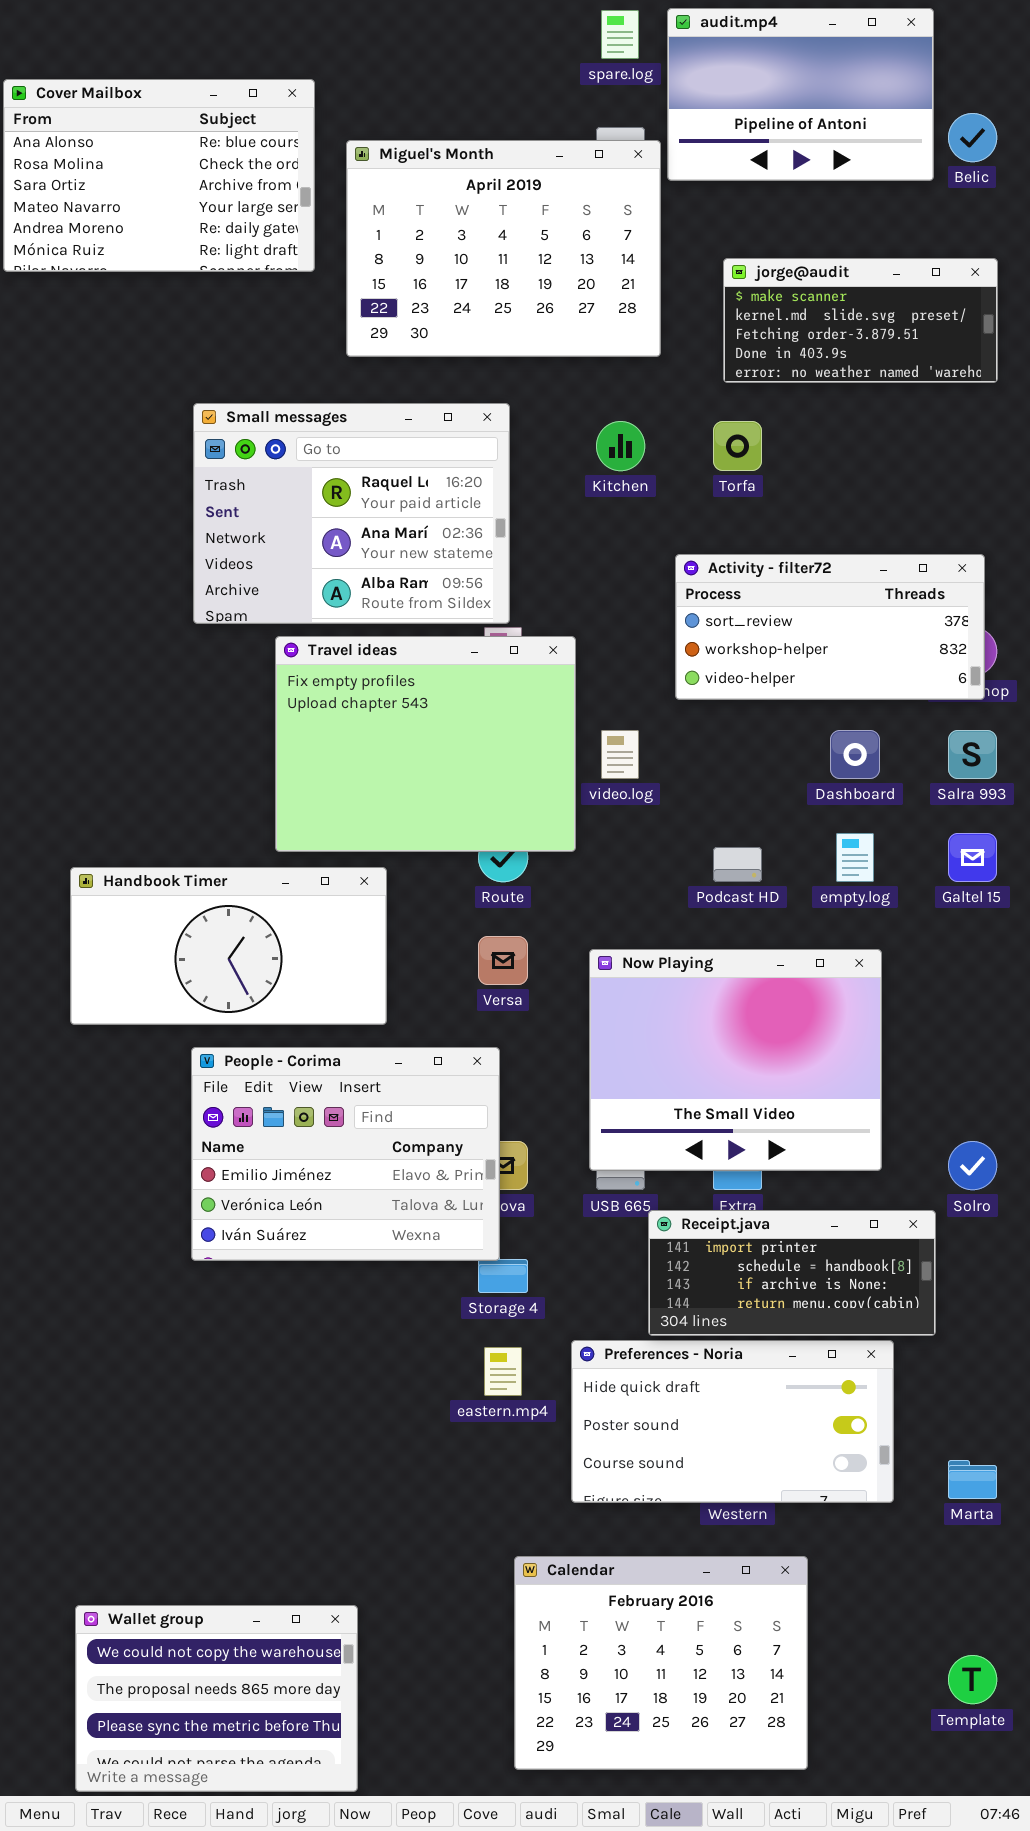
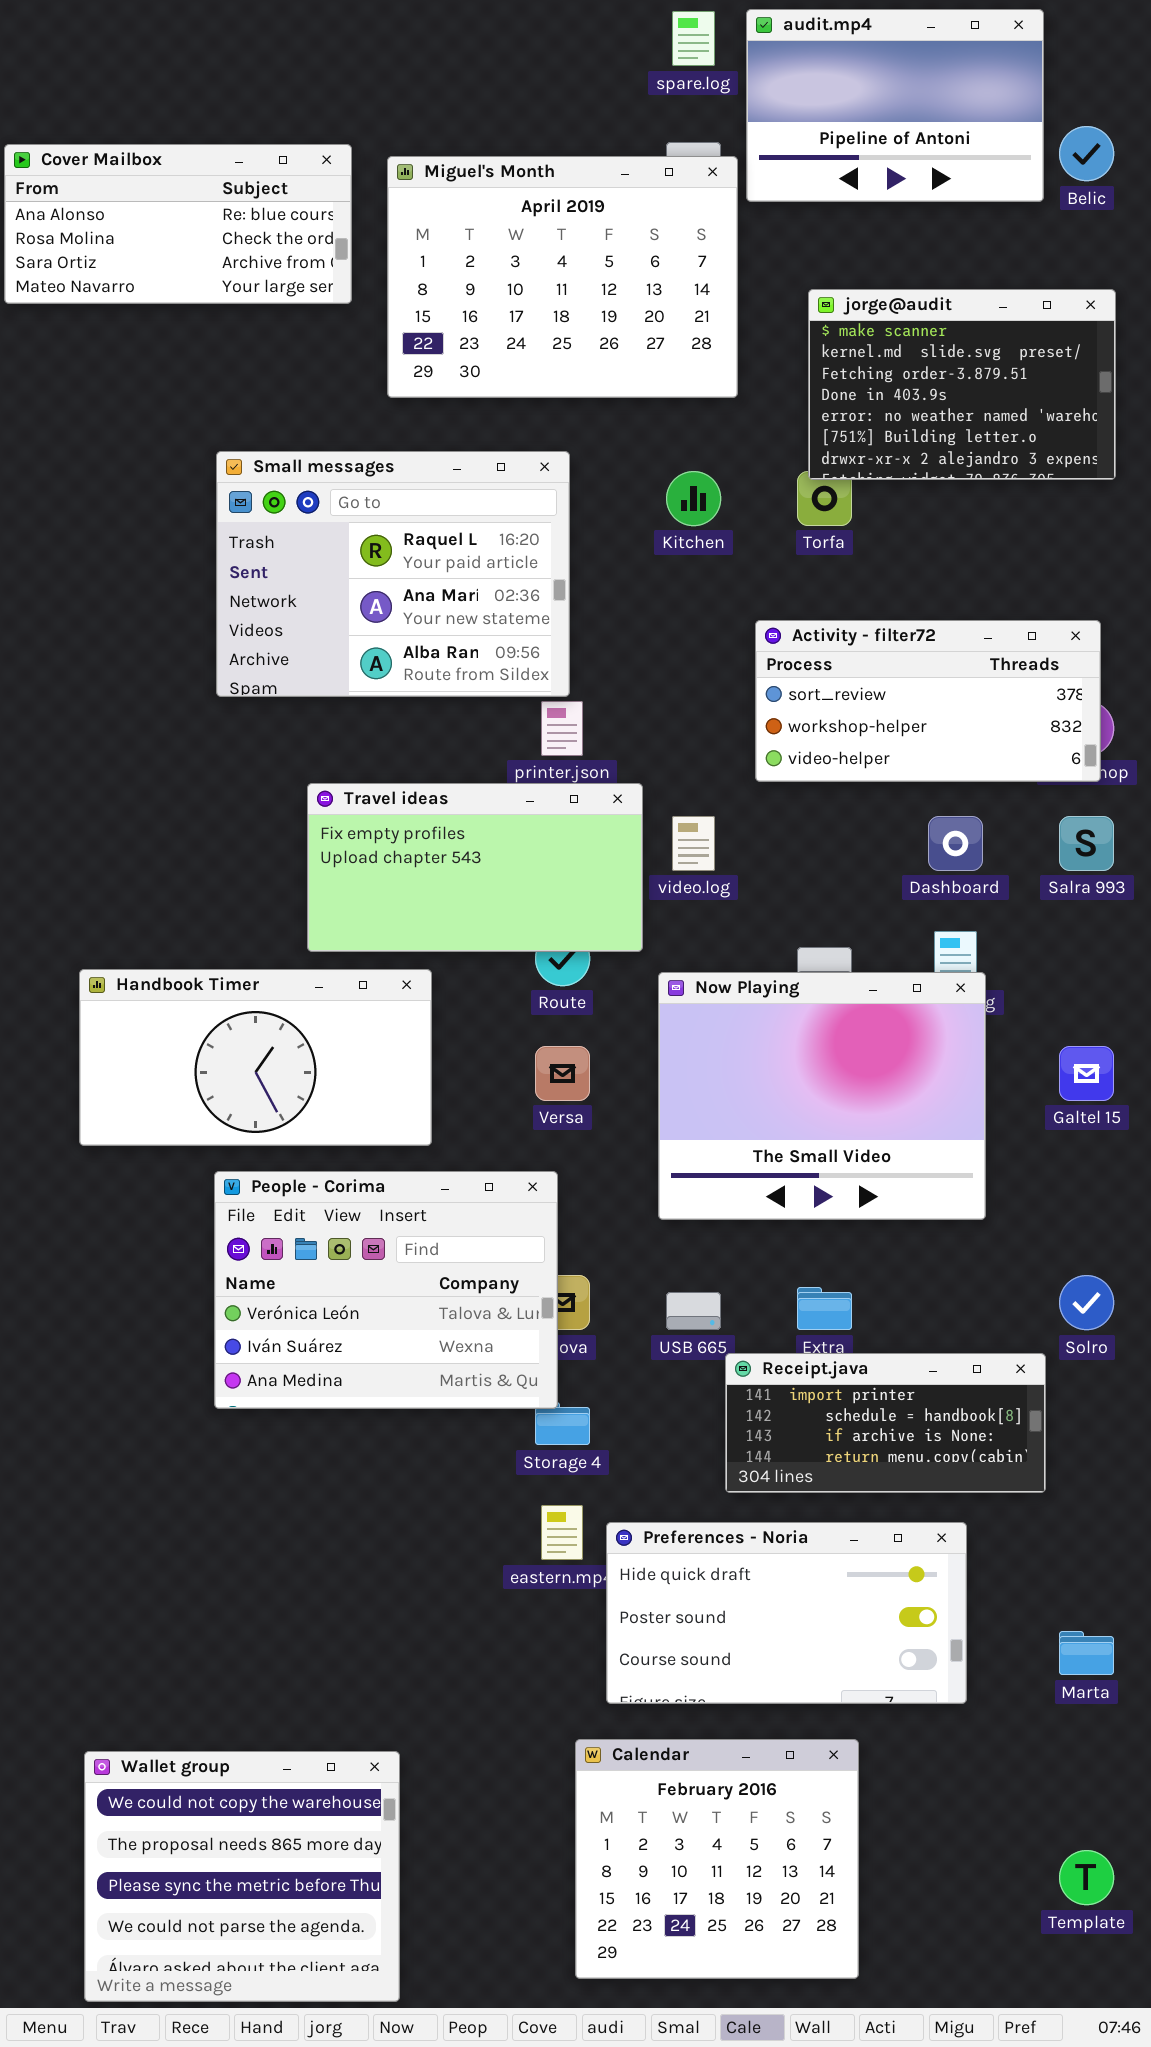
Cover Mailbox: [3,79,315,272] -> [4,144,352,304], resized
jorge@audit: [723,258,998,383] -> [808,289,1116,480], resized
Travel ideas: [275,636,576,852] -> [307,783,643,952], resized
Galtel 15: [948,833,997,882] -> [1059,1046,1114,1101], moved
Now Playing: [589,949,882,1171] -> [658,972,986,1220], moved
People - Corima: [191,1047,500,1261] -> [214,1171,558,1409], scrolled down 1 row
Preferences - Noria: [571,1340,894,1503] -> [606,1522,967,1704], moved
Calendar: [514,1556,808,1770] -> [575,1739,859,1979], resized
Wallet group: [75,1605,358,1792] -> [84,1751,400,2002], resized

